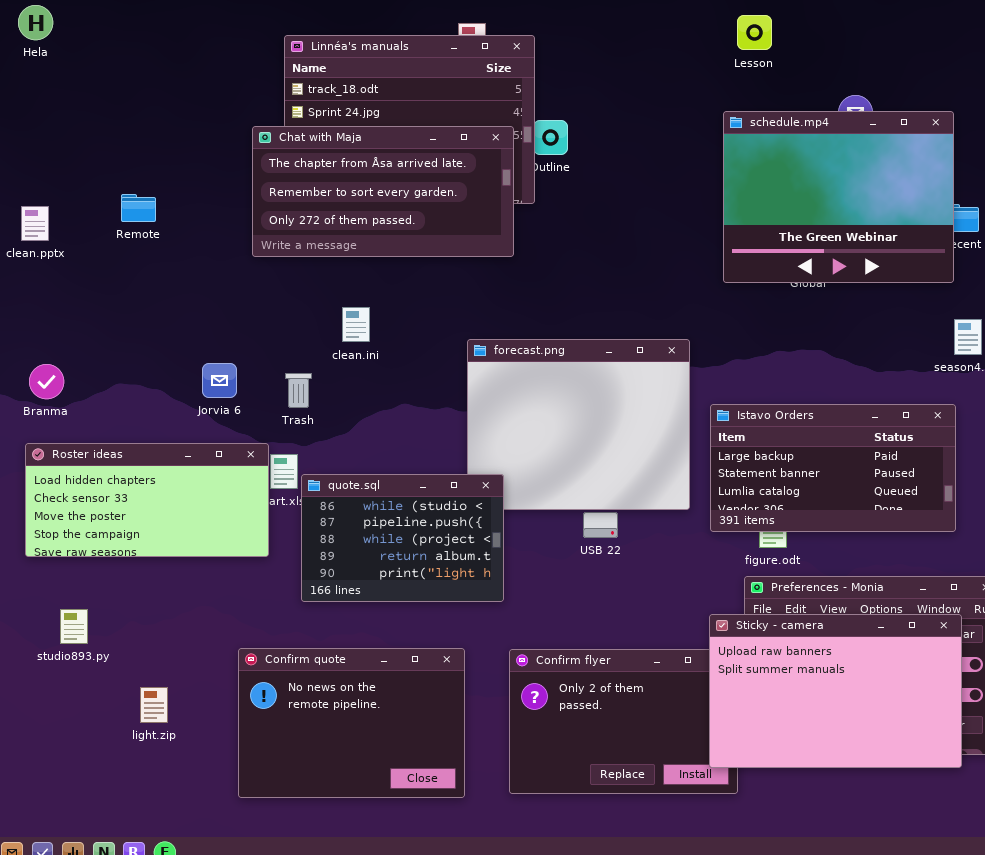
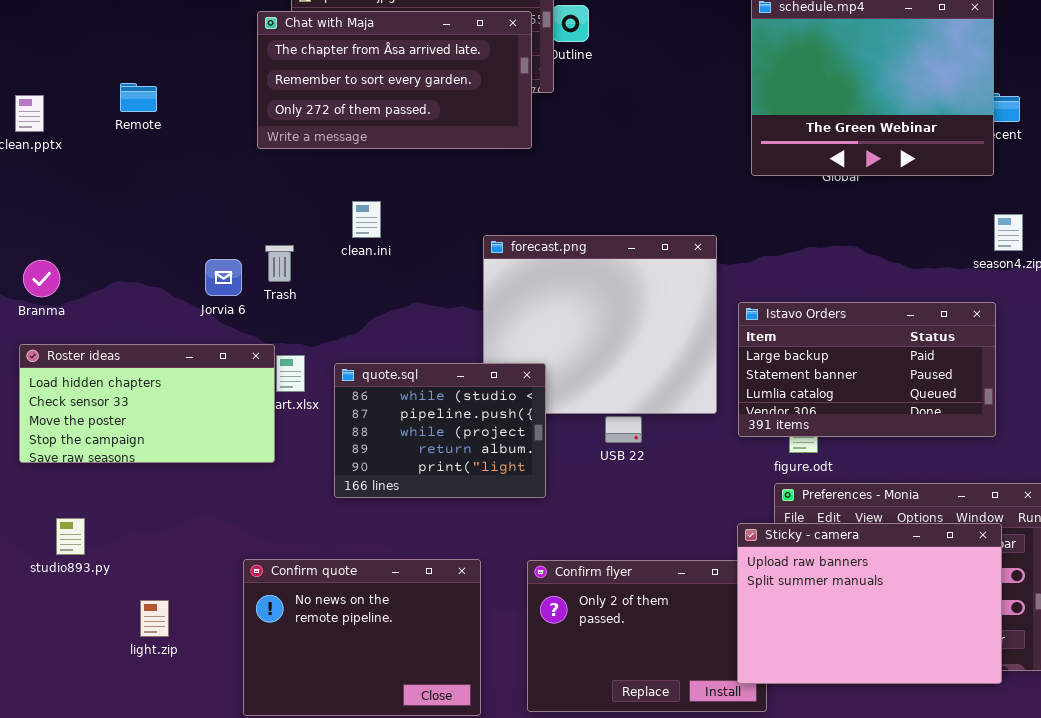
Trash: [285,373,312,408] -> [265,245,294,282], moved
quote.sql: [301,474,504,602] -> [334,363,546,498], moved

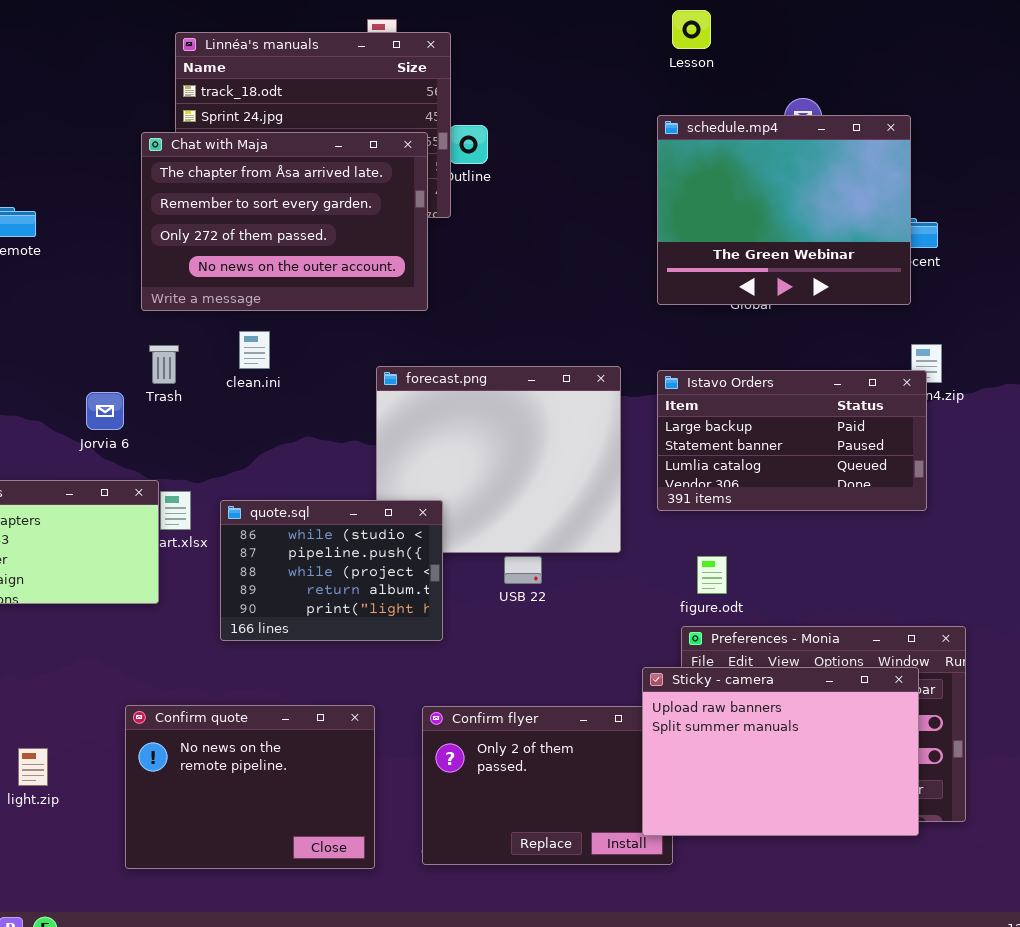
Chat with Maja: [257,11,532,149] -> [141,132,428,311], resized
Trash: [265,245,294,282] -> [149,345,179,384], moved
Istavo Orders: [738,302,996,437] -> [657,370,927,511], moved

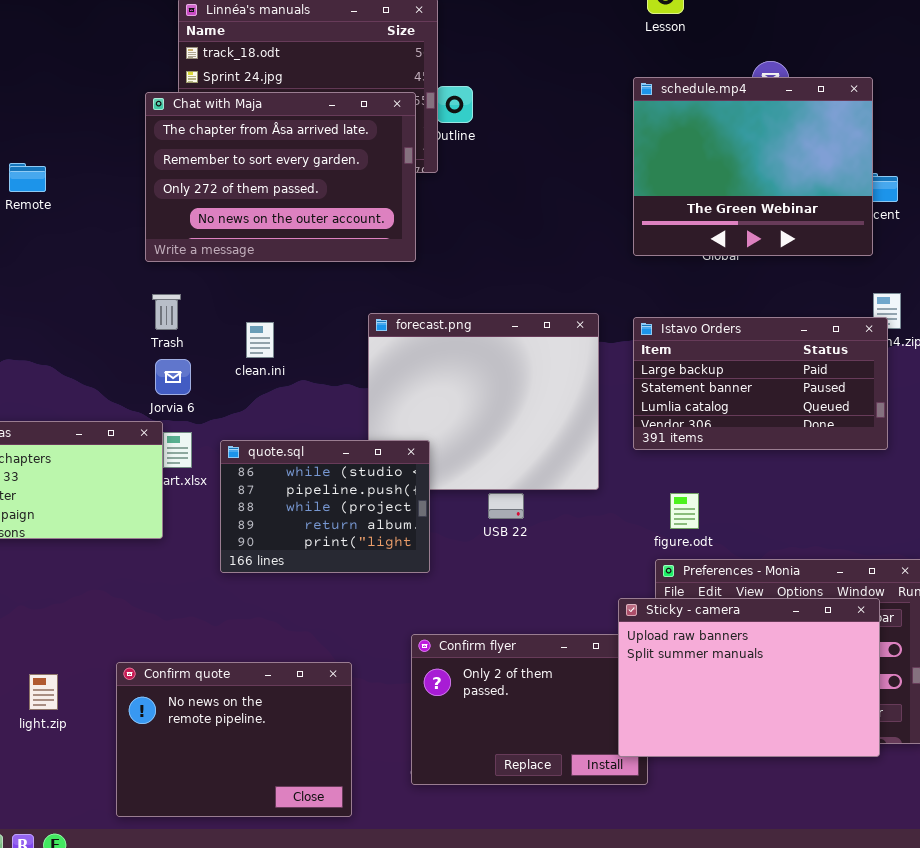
clean.ini: [239,331,270,369] -> [246,322,274,358], moved
Jorvia 6: [86,392,124,430] -> [155,359,191,395], moved
Confirm quote: [125,705,375,869] -> [116,662,352,817], moved

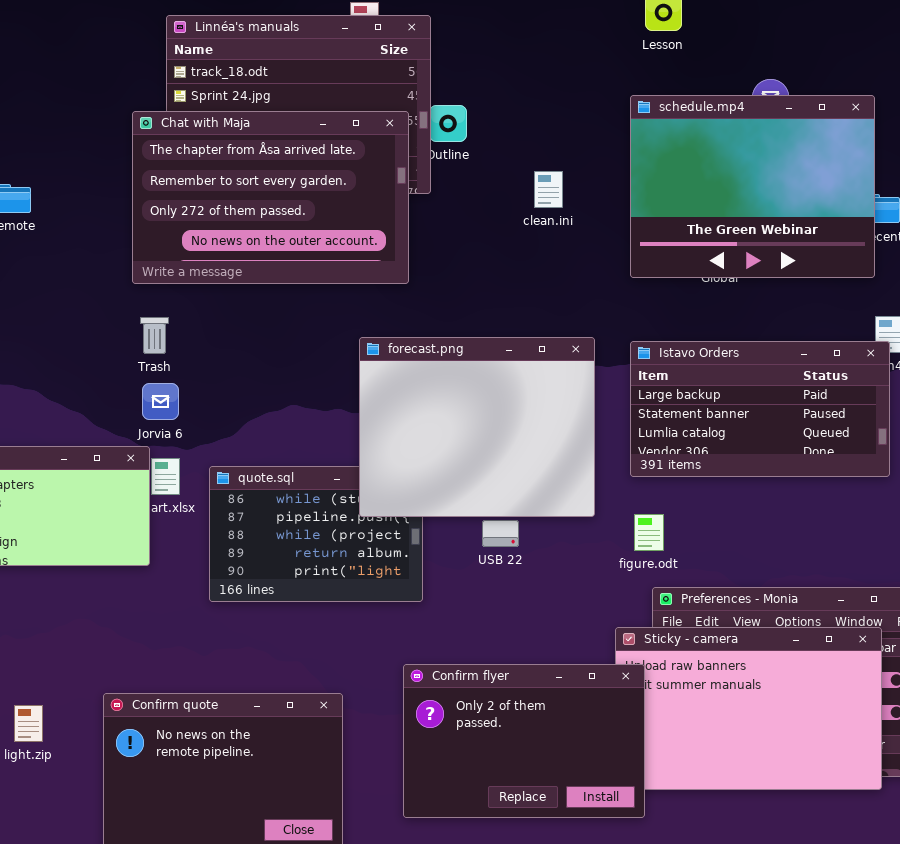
forecast.png: [368,313,599,490] -> [359,337,595,517], raised
clean.ini: [246,322,274,358] -> [534,171,563,208], moved
figure.odt: [670,493,699,529] -> [634,514,664,551], moved
Confirm flyer: [411,634,648,785] -> [403,664,645,818], raised

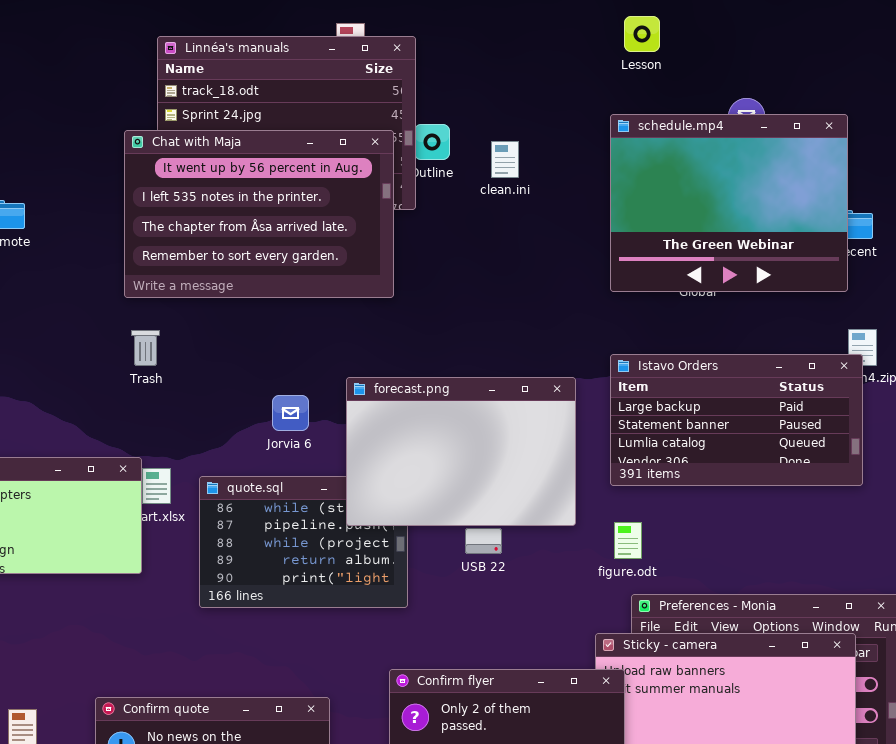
Chat with Maja: [132,111,409,284] -> [124,130,394,298], scrolled up 2 rows
clean.ini: [534,171,563,208] -> [491,141,519,178], moved
forecast.png: [359,337,595,517] -> [346,377,576,526], resized
Jorvia 6: [142,383,179,420] -> [272,395,309,431], moved

